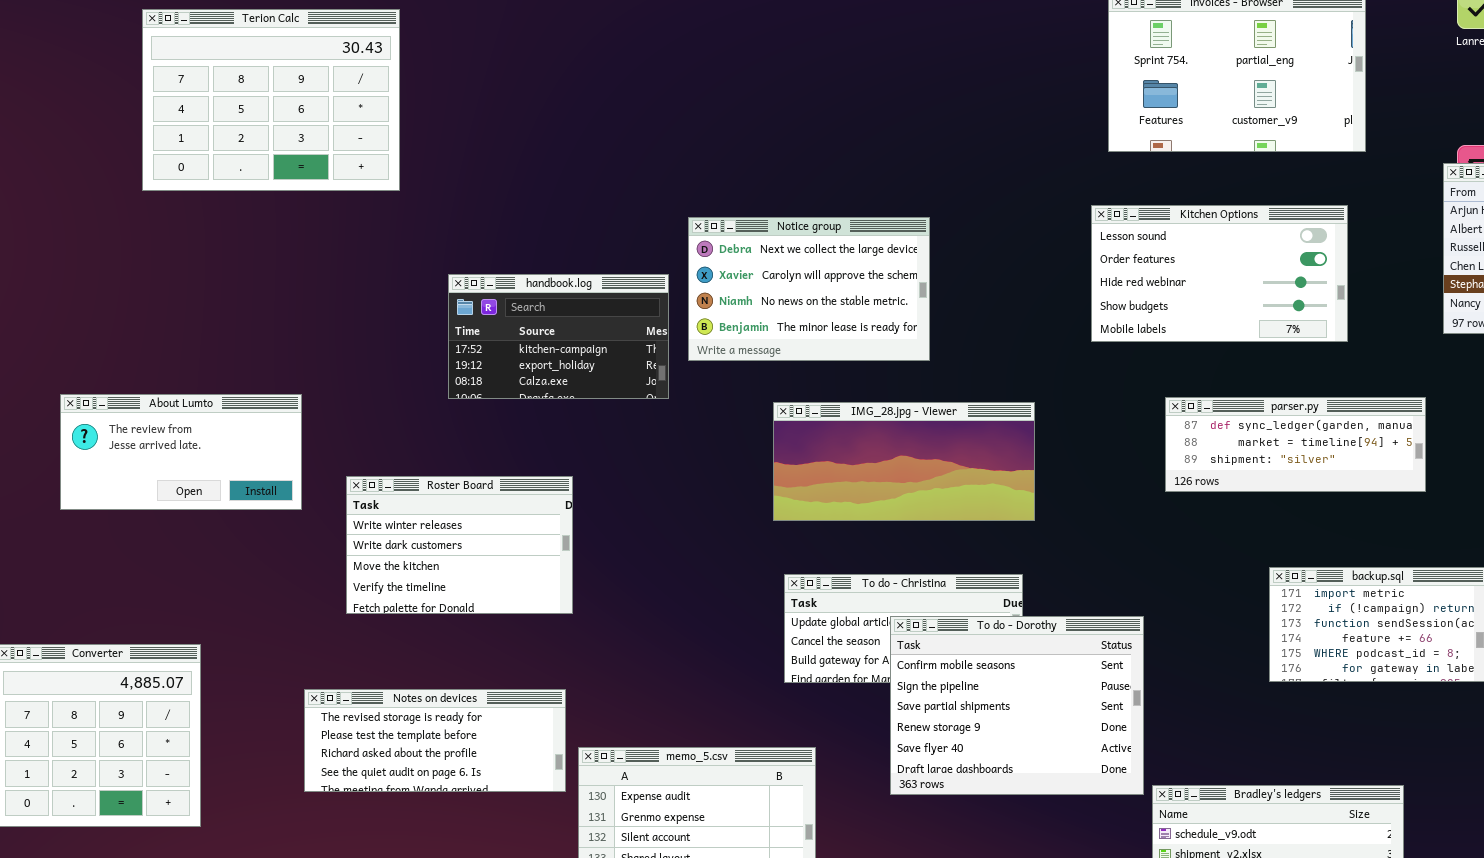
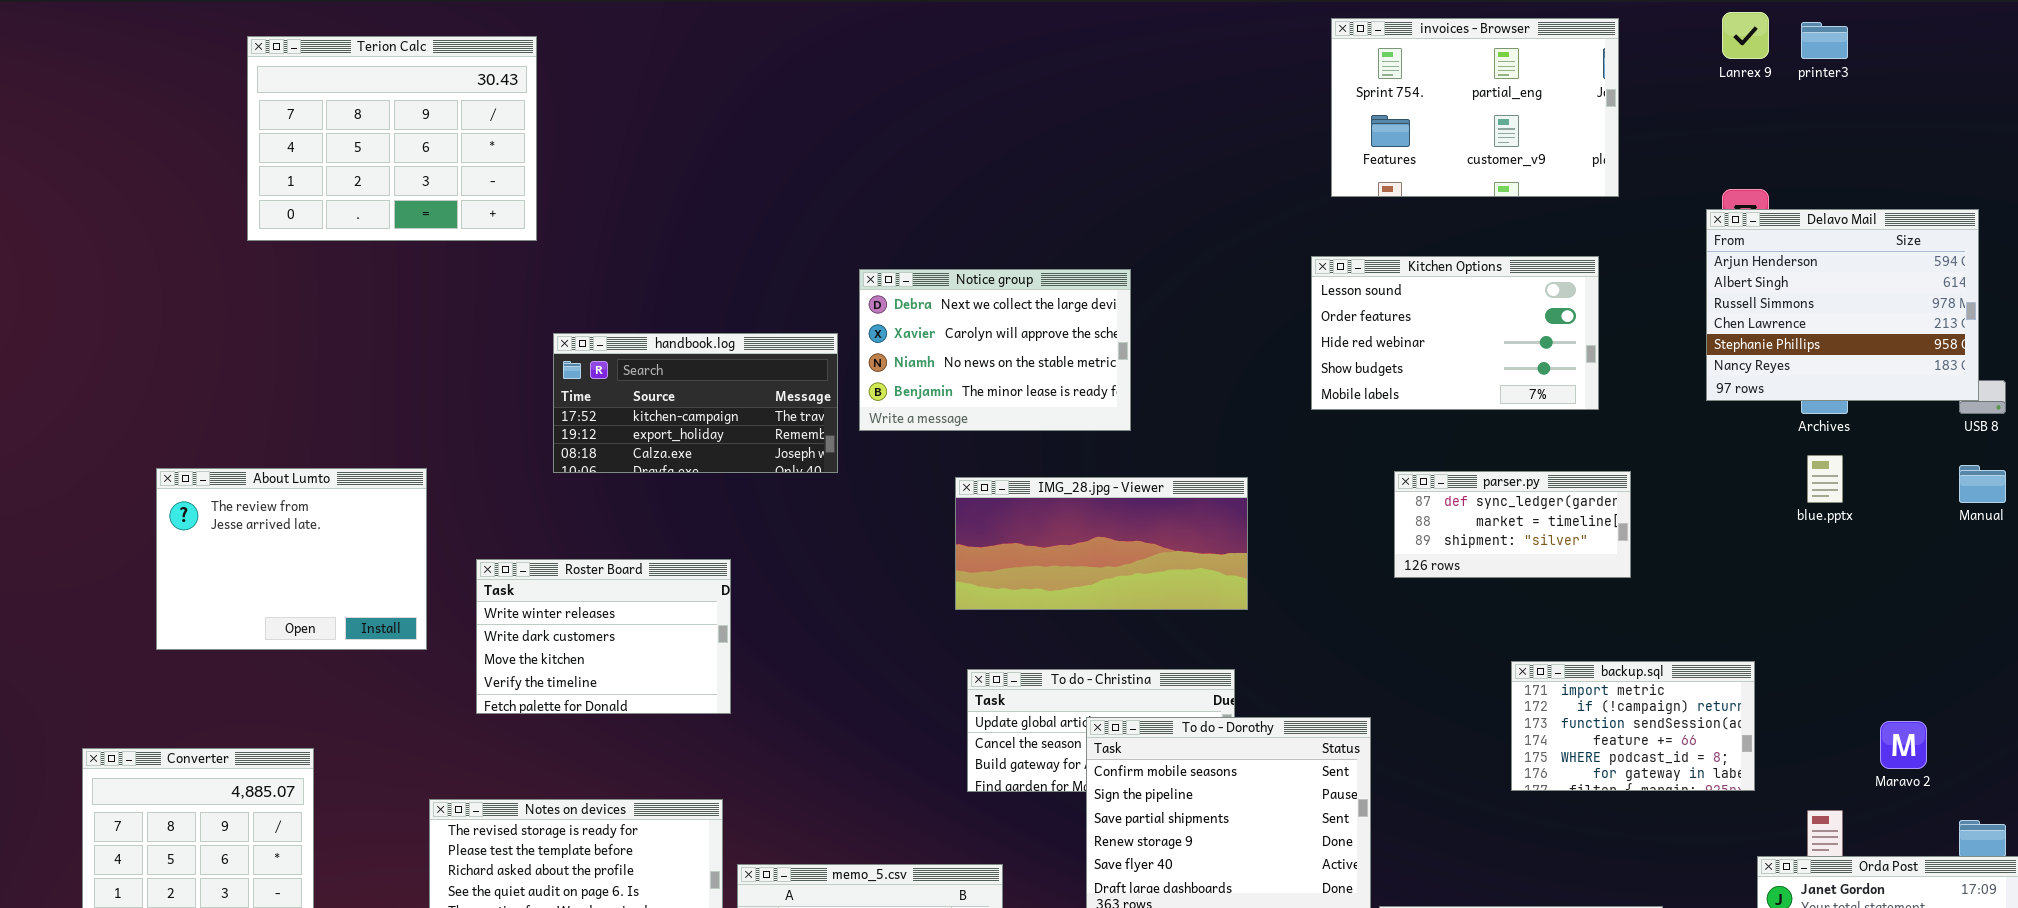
handbook.log: [448,274,669,399] -> [553,333,838,473], resized
About Lumto: [60,394,302,510] -> [156,468,427,650], resized
parser.py: [1165,397,1426,492] -> [1394,471,1631,578], resized

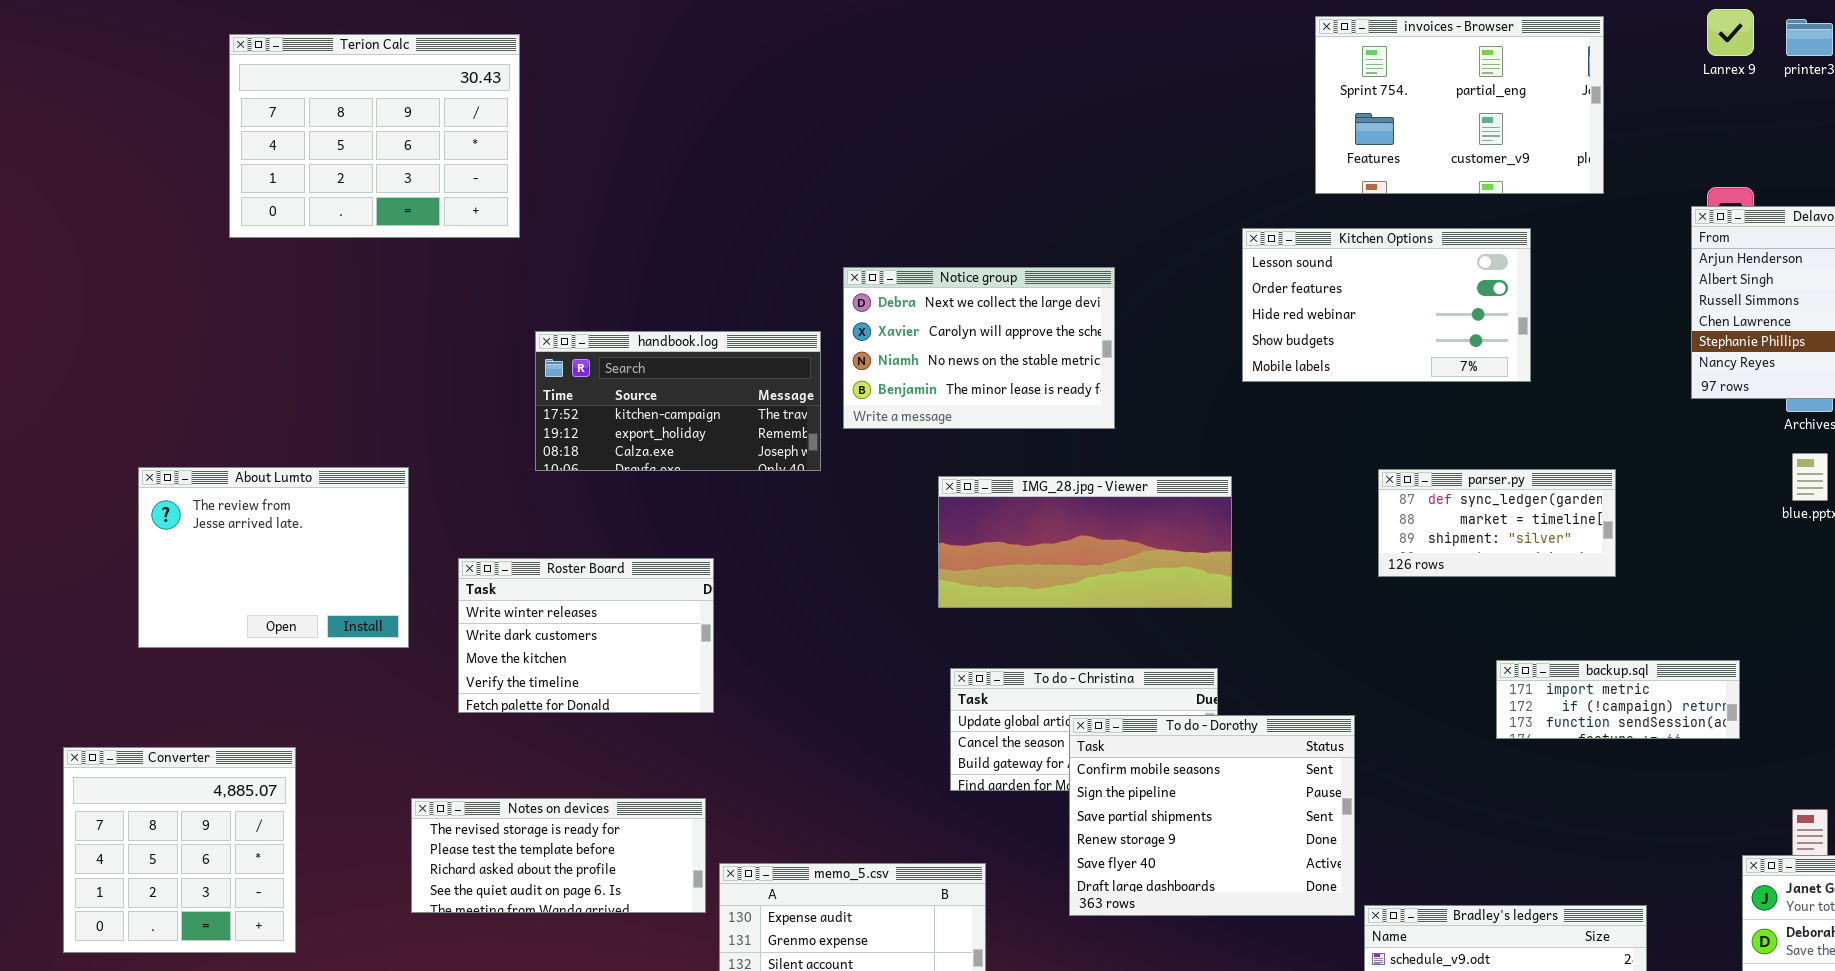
Kitchen Options: [1311,256,1599,410] -> [1242,228,1531,382], moved
backup.sql: [1511,661,1755,791] -> [1496,660,1740,739], resized

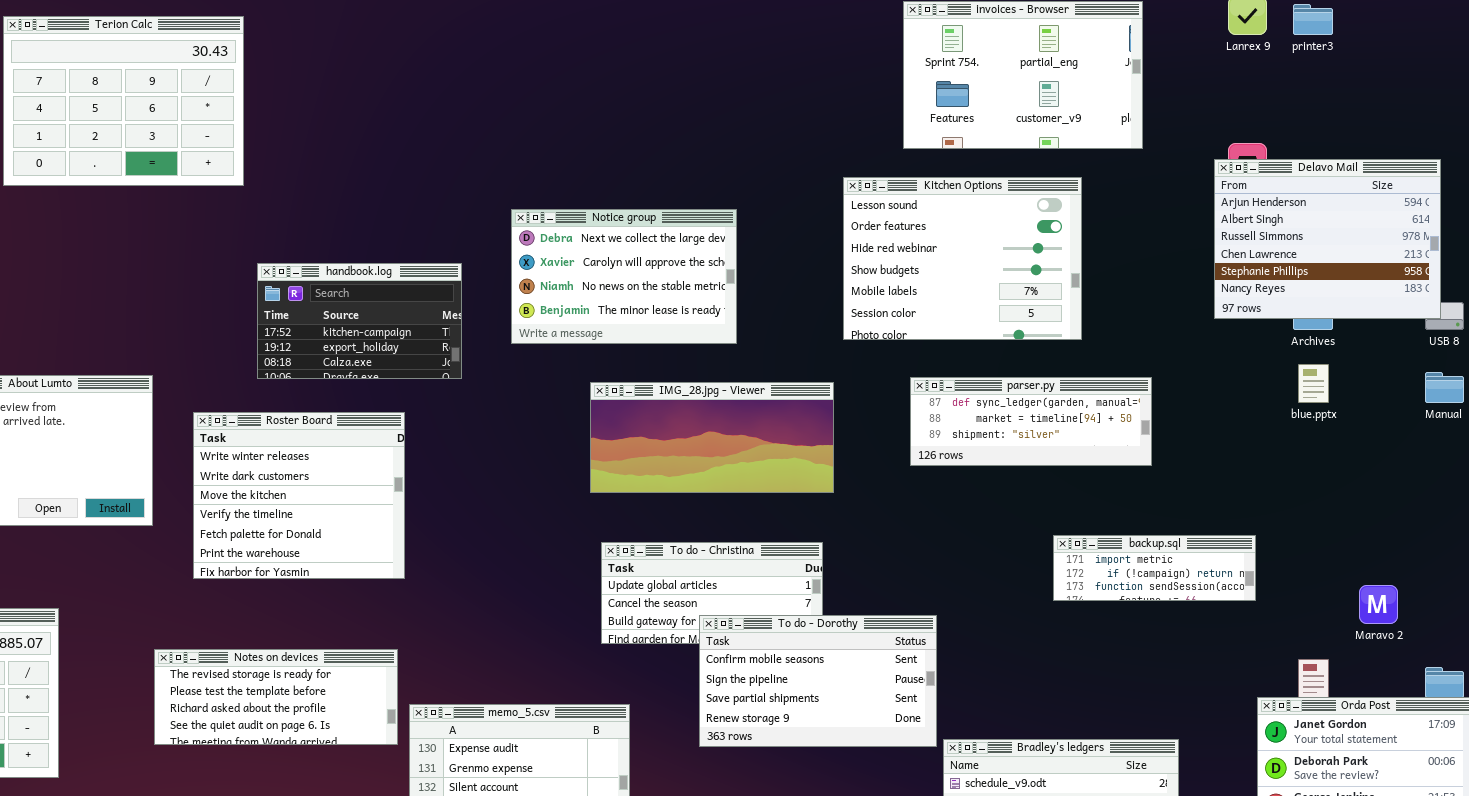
Kitchen Options: [1242,228,1531,382] -> [843,177,1082,340], resized
handbook.log: [535,331,821,471] -> [257,263,462,379], resized
parser.py: [1378,469,1616,577] -> [910,377,1152,466], resized
Roster Board: [458,558,714,713] -> [193,412,405,579], resized
To do - Dorothy: [1069,715,1355,916] -> [699,615,937,747], resized

